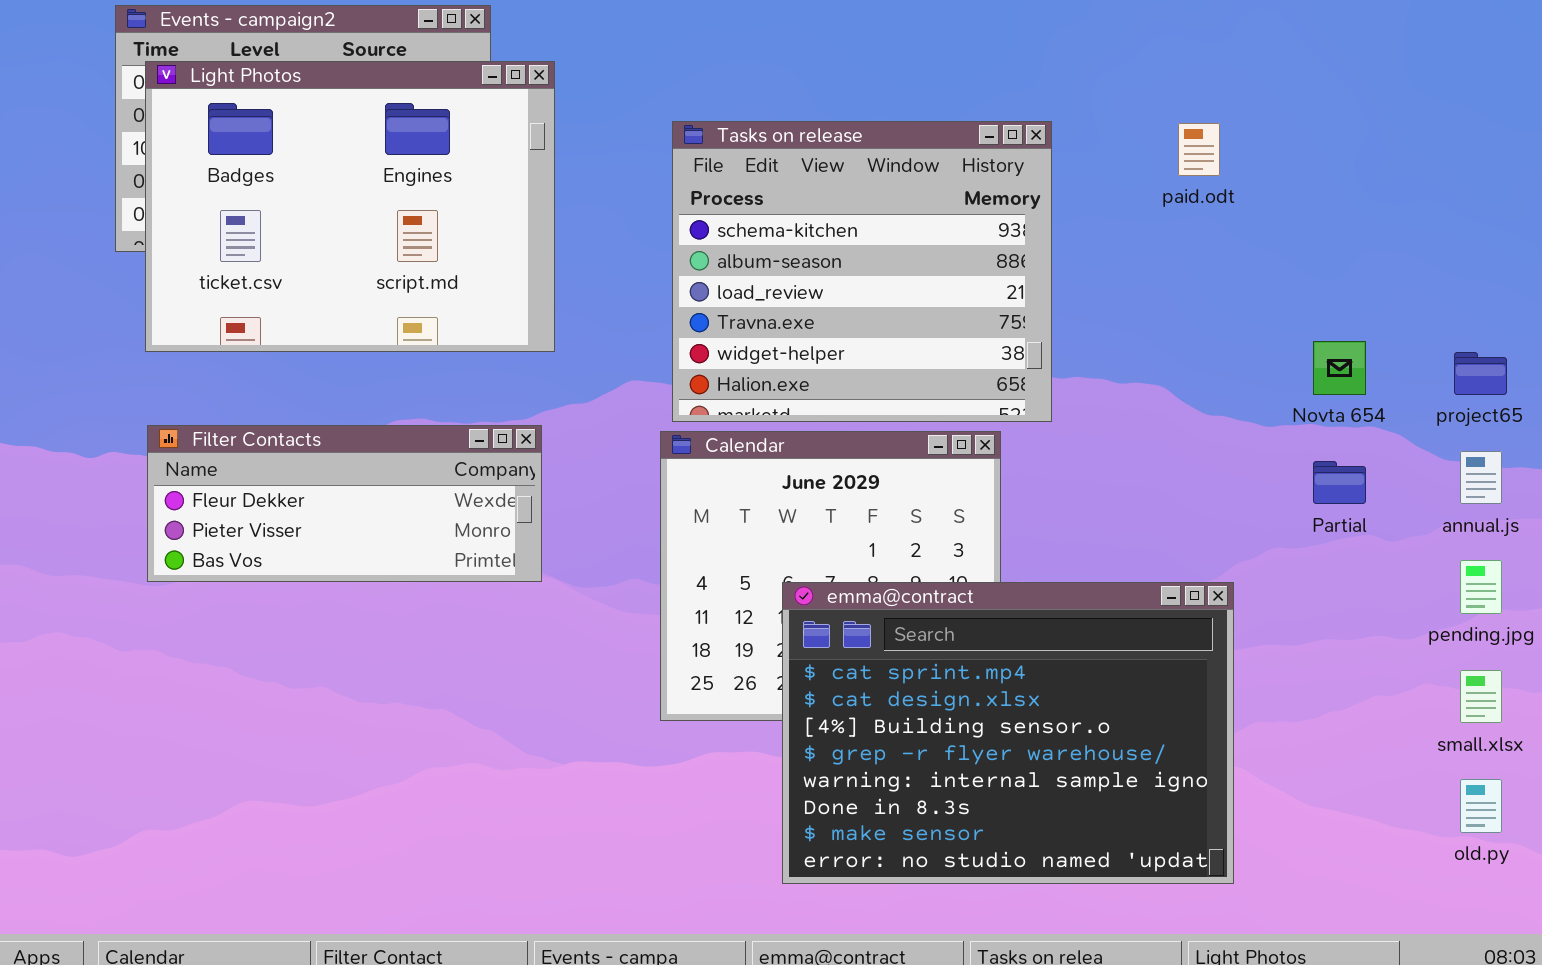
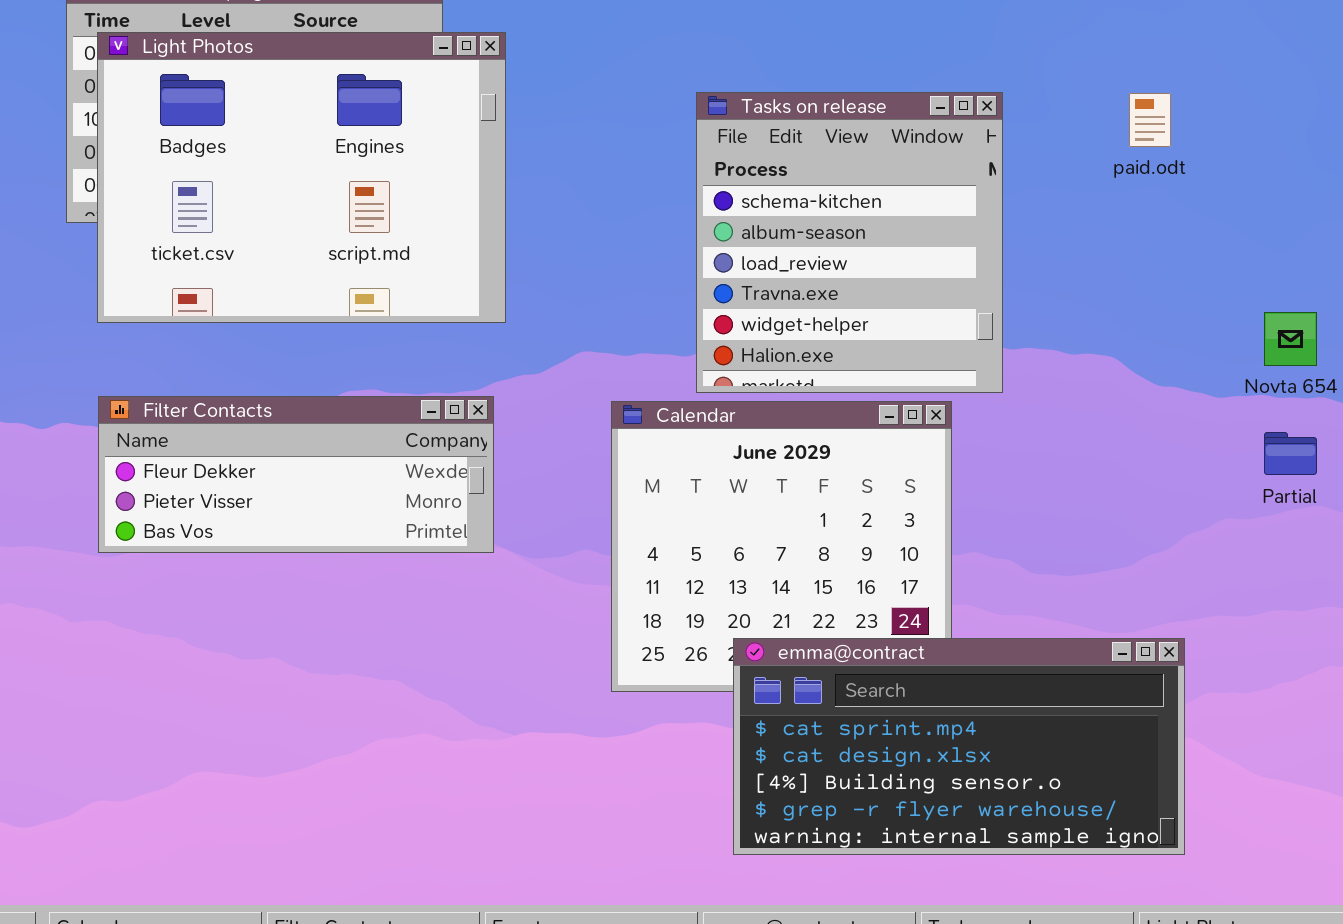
Tasks on release: [672,121,1052,422] -> [696,92,1003,393], resized
emma@contract: [782,582,1234,884] -> [733,638,1185,855], resized

